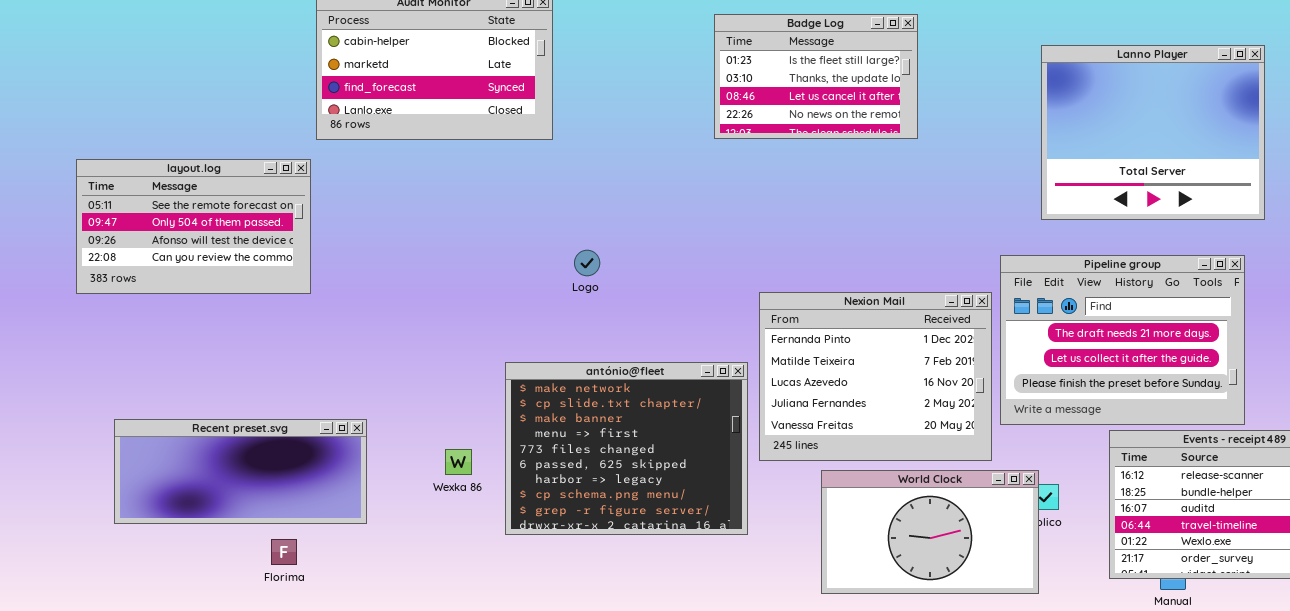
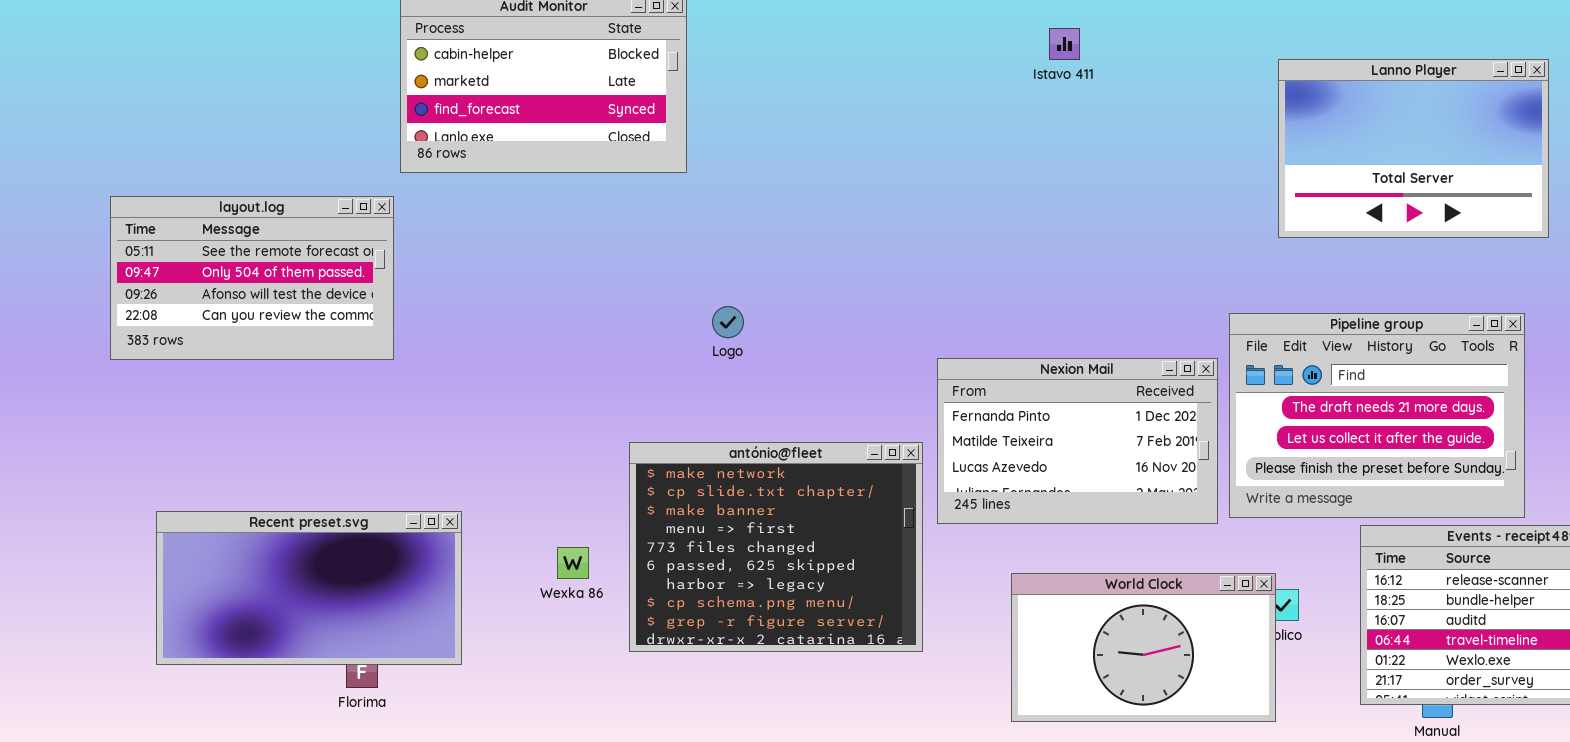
Badge Log: [714,14,918,139] -> none, closed
Lanno Player: [1041,45,1265,220] -> [1278,59,1549,238], resized
Nexion Mail: [759,292,992,461] -> [937,358,1218,524], resized
Recent preset.svg: [114,419,367,524] -> [156,511,462,665], resized

